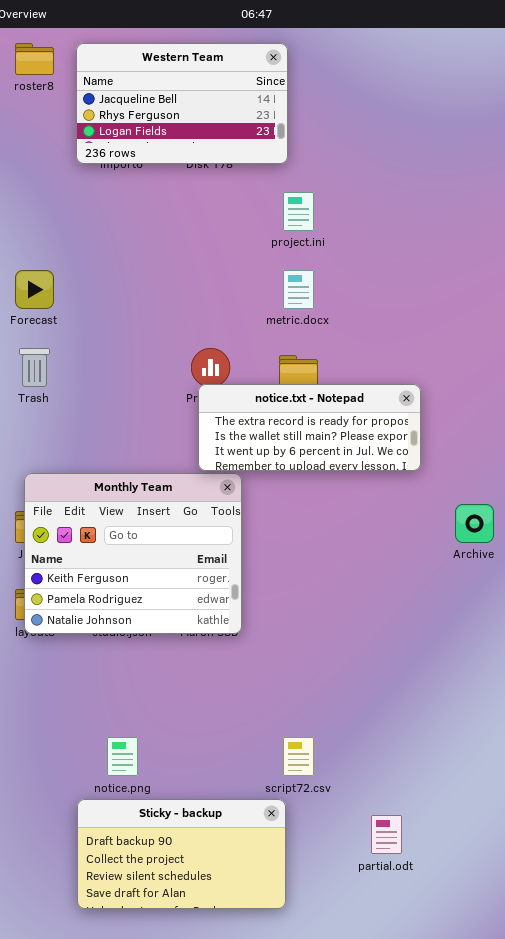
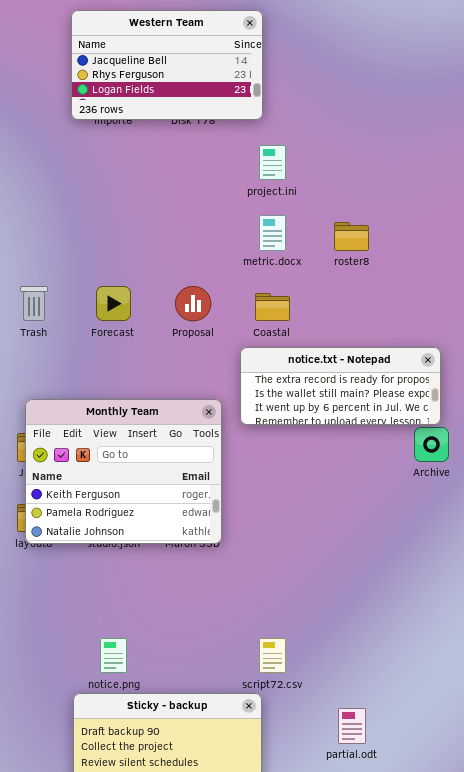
roster8: [15,43,54,75] -> [334,222,369,251], moved
Forecast: [15,270,54,309] -> [96,286,131,321], moved
notice.txt - Notepad: [198,384,421,471] -> [240,347,441,425], moved

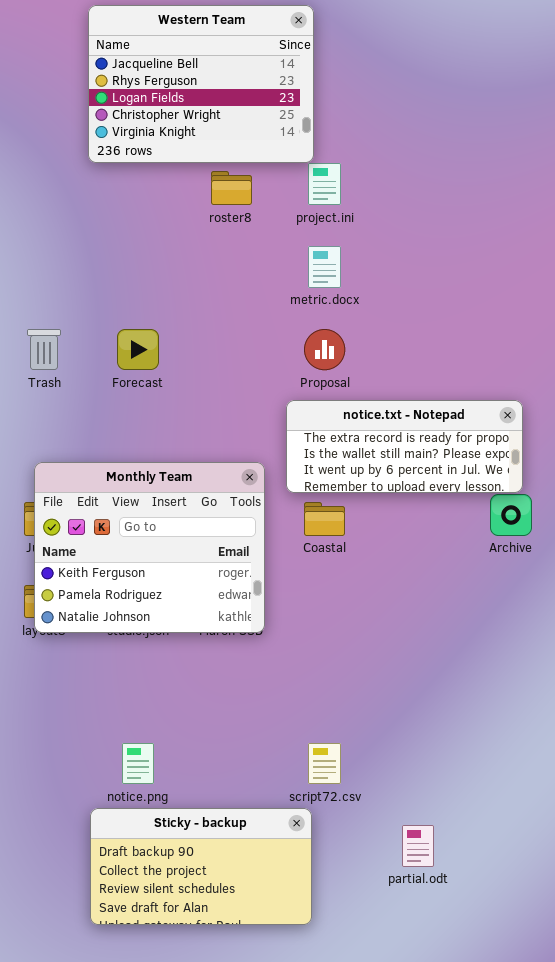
Western Team: [71,10,263,120] -> [88,5,314,163], resized
roster8: [334,222,369,251] -> [211,171,252,205], moved
Proposal: [175,286,211,321] -> [304,329,345,370], moved
Coastal: [255,293,290,321] -> [304,502,345,536], moved

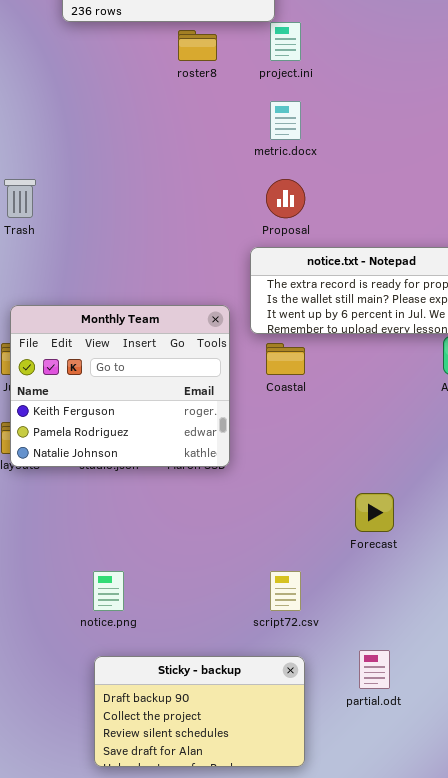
Forecast: [117,329,159,370] -> [355,493,394,532], moved
Sticky - backup: [90,808,312,925] -> [94,656,305,767], moved

